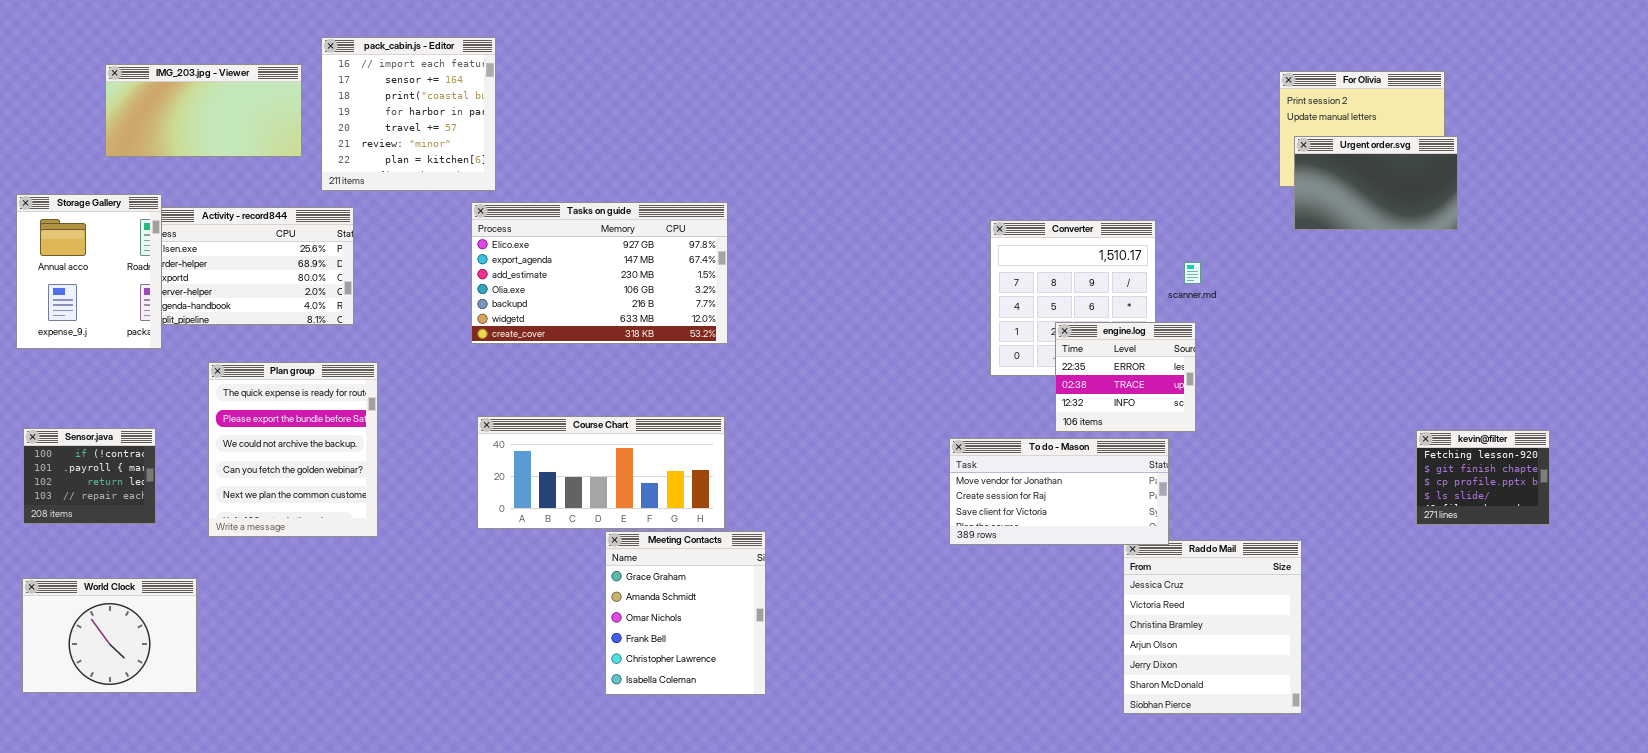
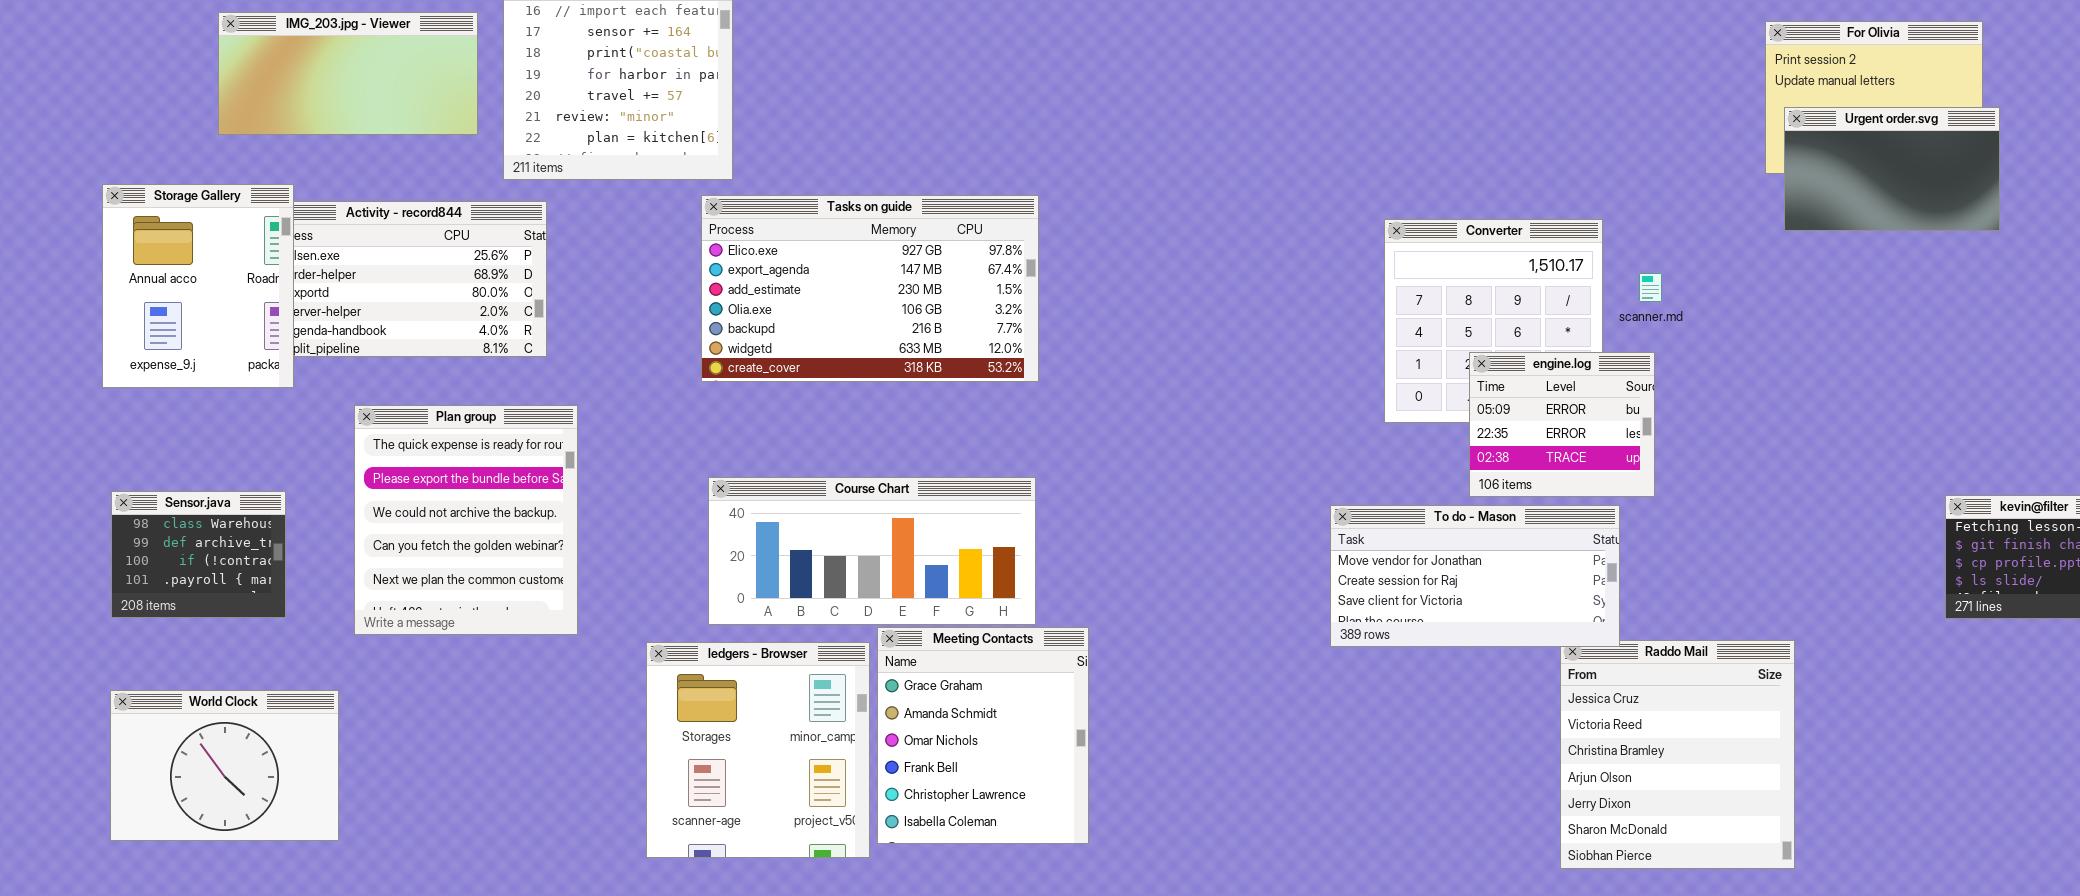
engine.log: [1055,322,1196,432] -> [1469,352,1655,497], scrolled up 1 row
Sensor.java: [23,428,156,524] -> [111,491,286,618], scrolled up 2 rows
ledgers - Browser: none -> [646,642,870,858], opened

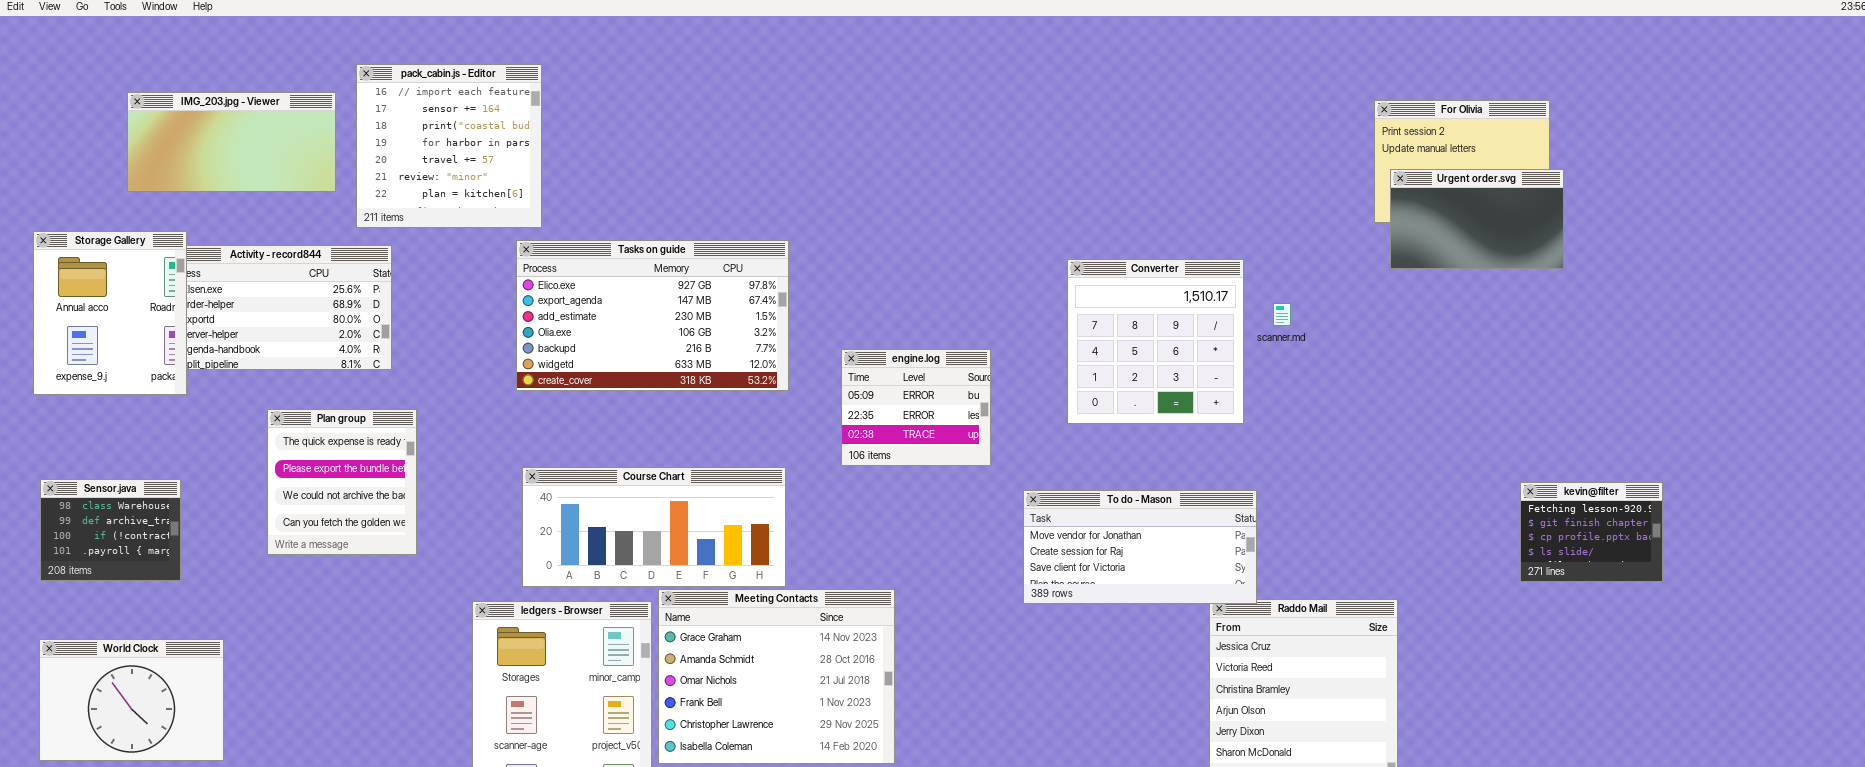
engine.log: [1469,352,1655,497] -> [841,349,991,466], moved
Plan group: [354,405,578,635] -> [267,409,417,555], resized
Meeting Contacts: [877,627,1089,844] -> [658,589,895,764], resized

